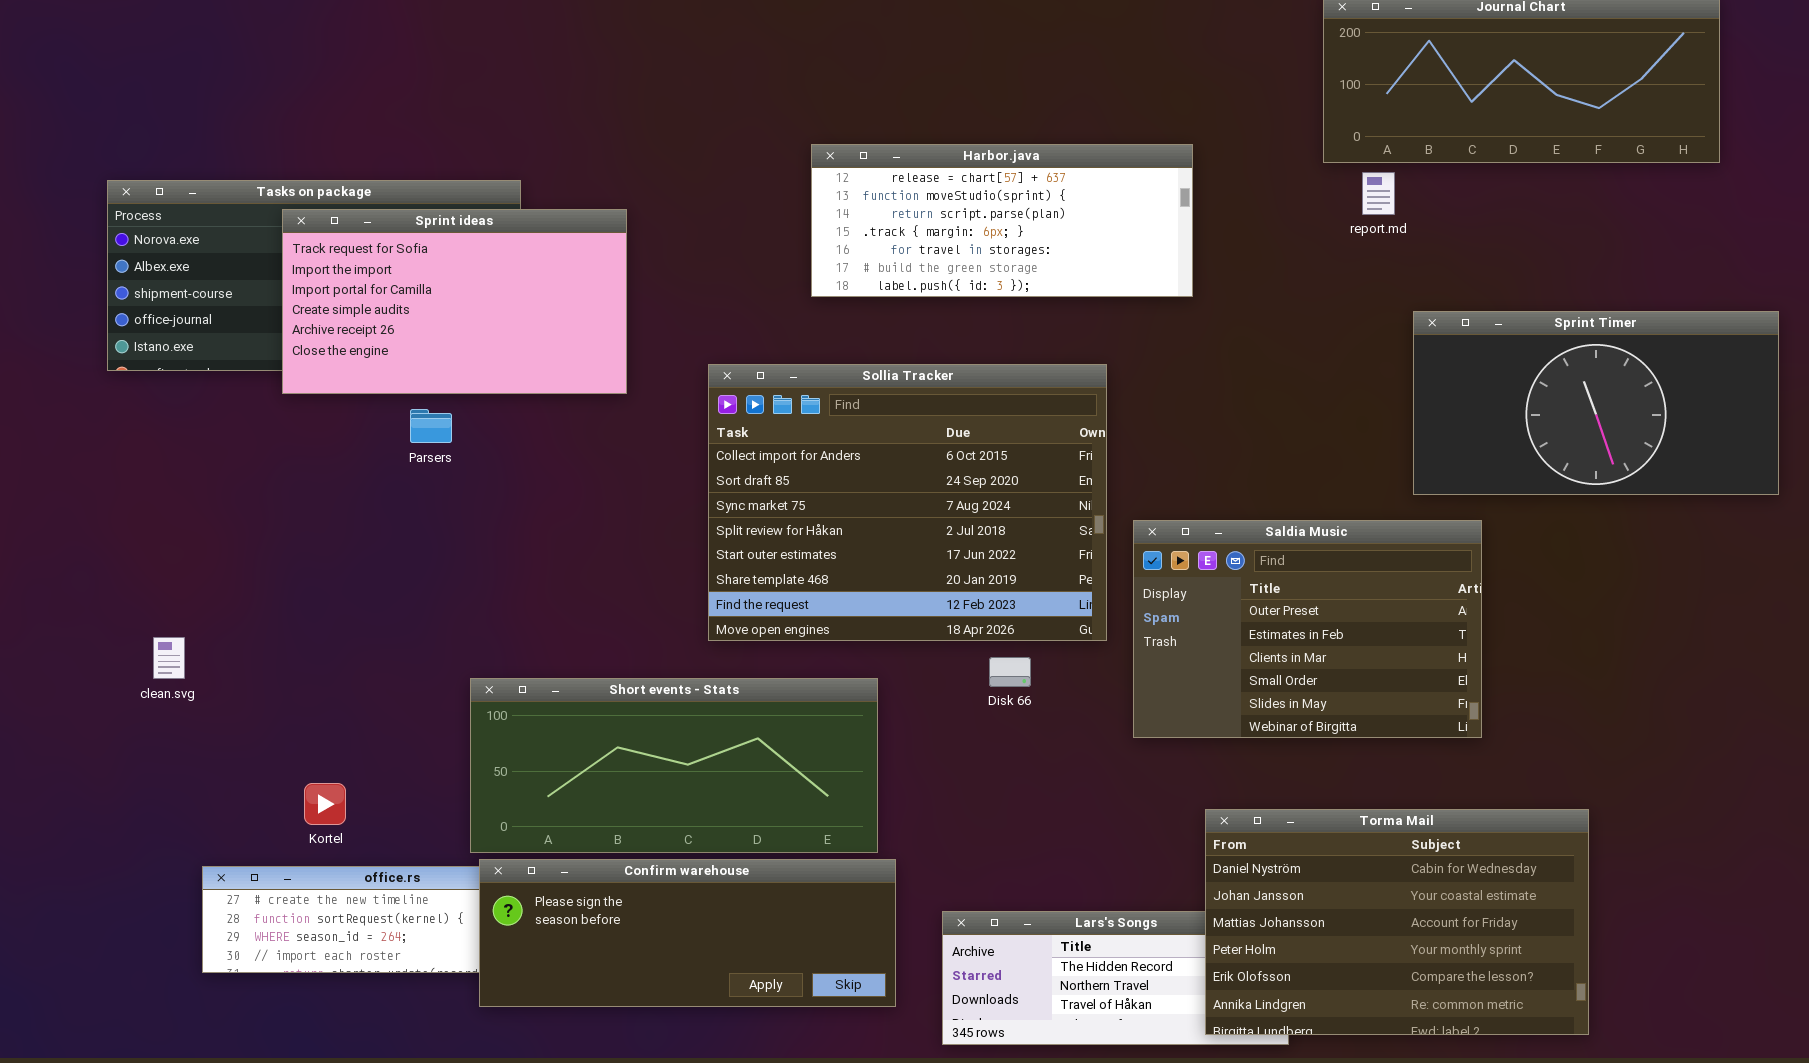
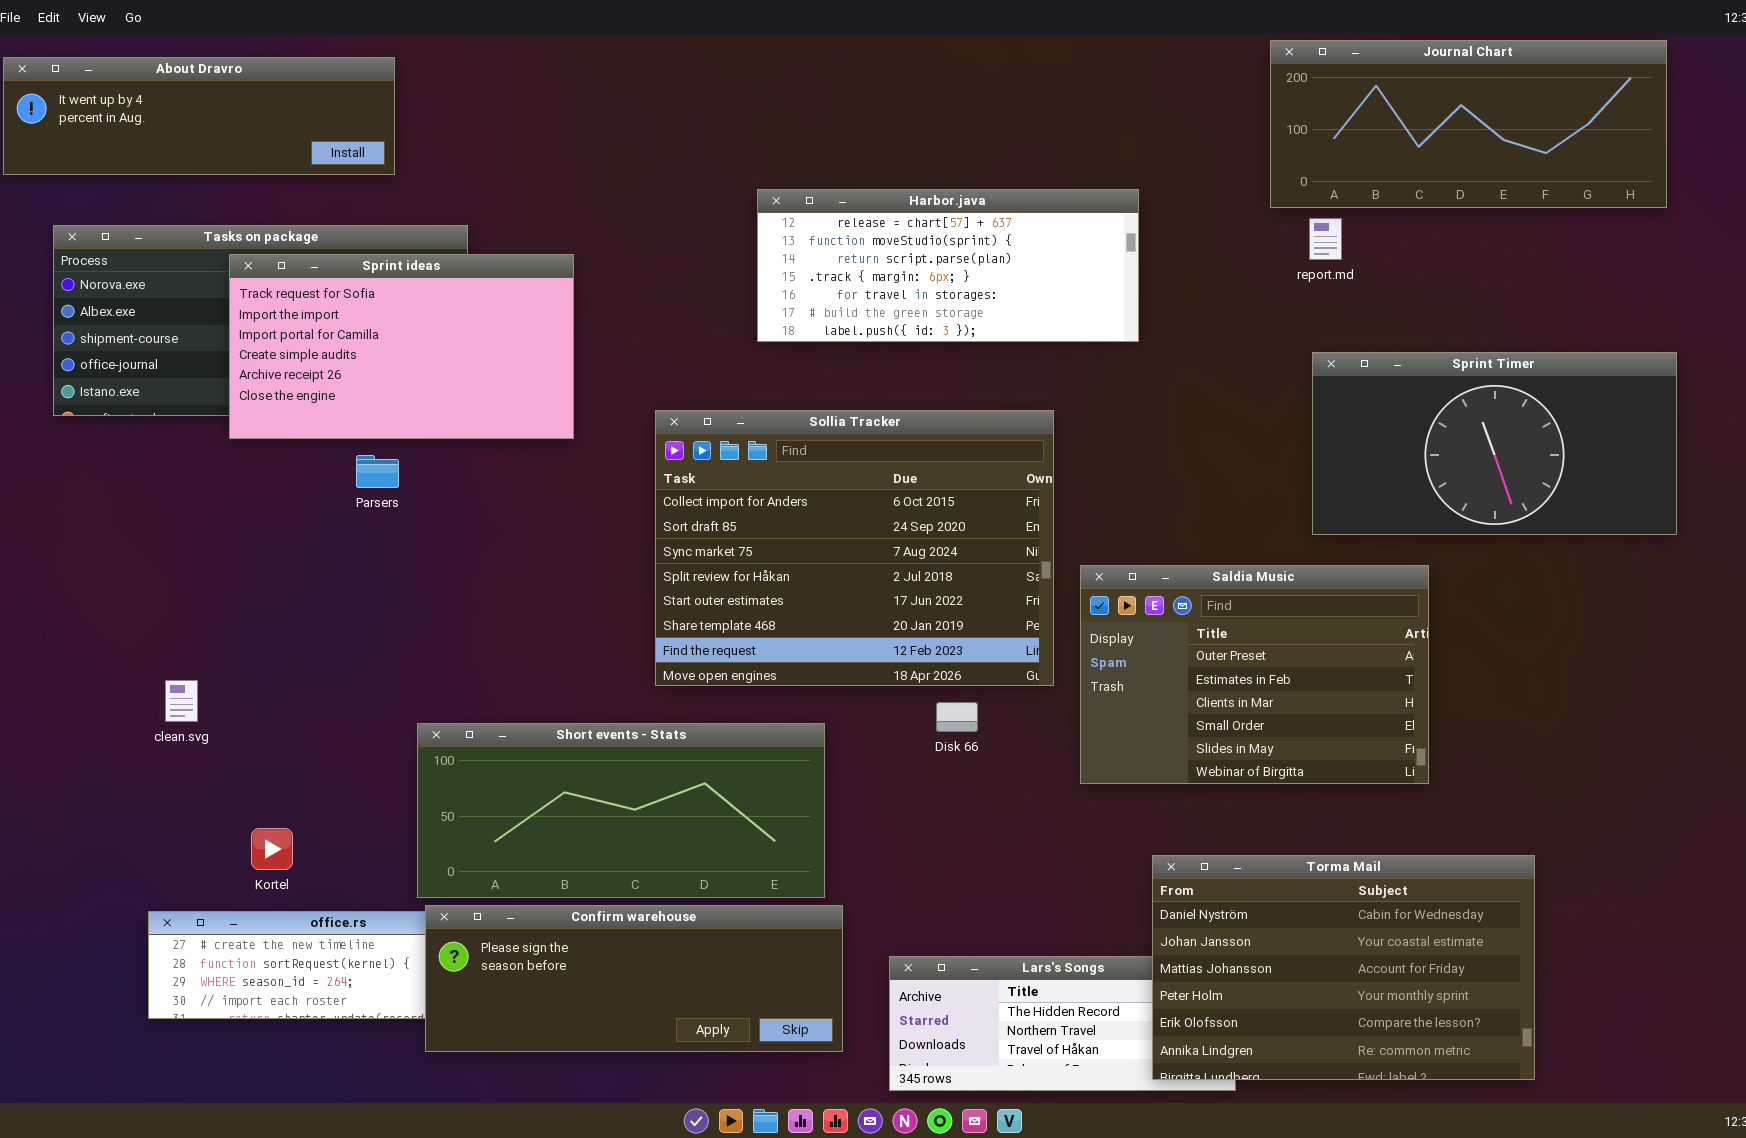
About Dravro: none -> [3,57,395,175], opened
Sprint Timer: [1413,311,1779,495] -> [1312,352,1677,535], moved
clean.svg: [153,637,185,679] -> [165,680,198,722], moved

